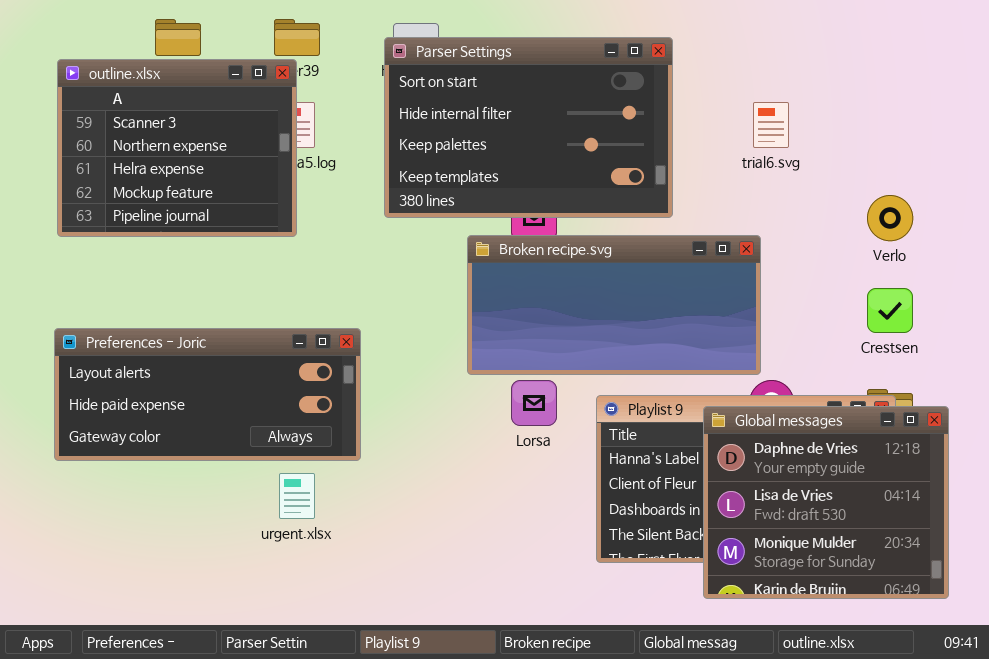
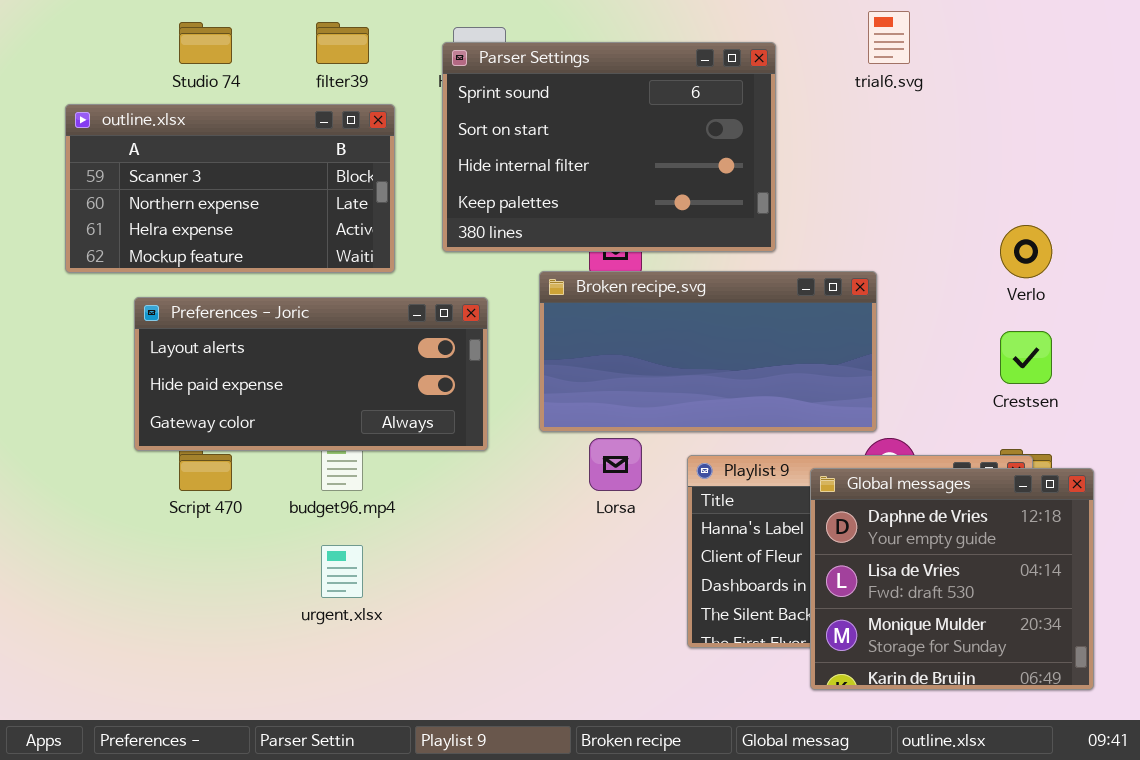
Parser Settings: [384,37,673,218] -> [442,42,776,252], scrolled up 1 row
outline.xlsx: [57,59,297,237] -> [65,104,395,273], resized
trial6.svg: [753,102,789,148] -> [868,11,910,64], moved
Preferences - Joric: [54,328,361,461] -> [134,297,488,451], moved

